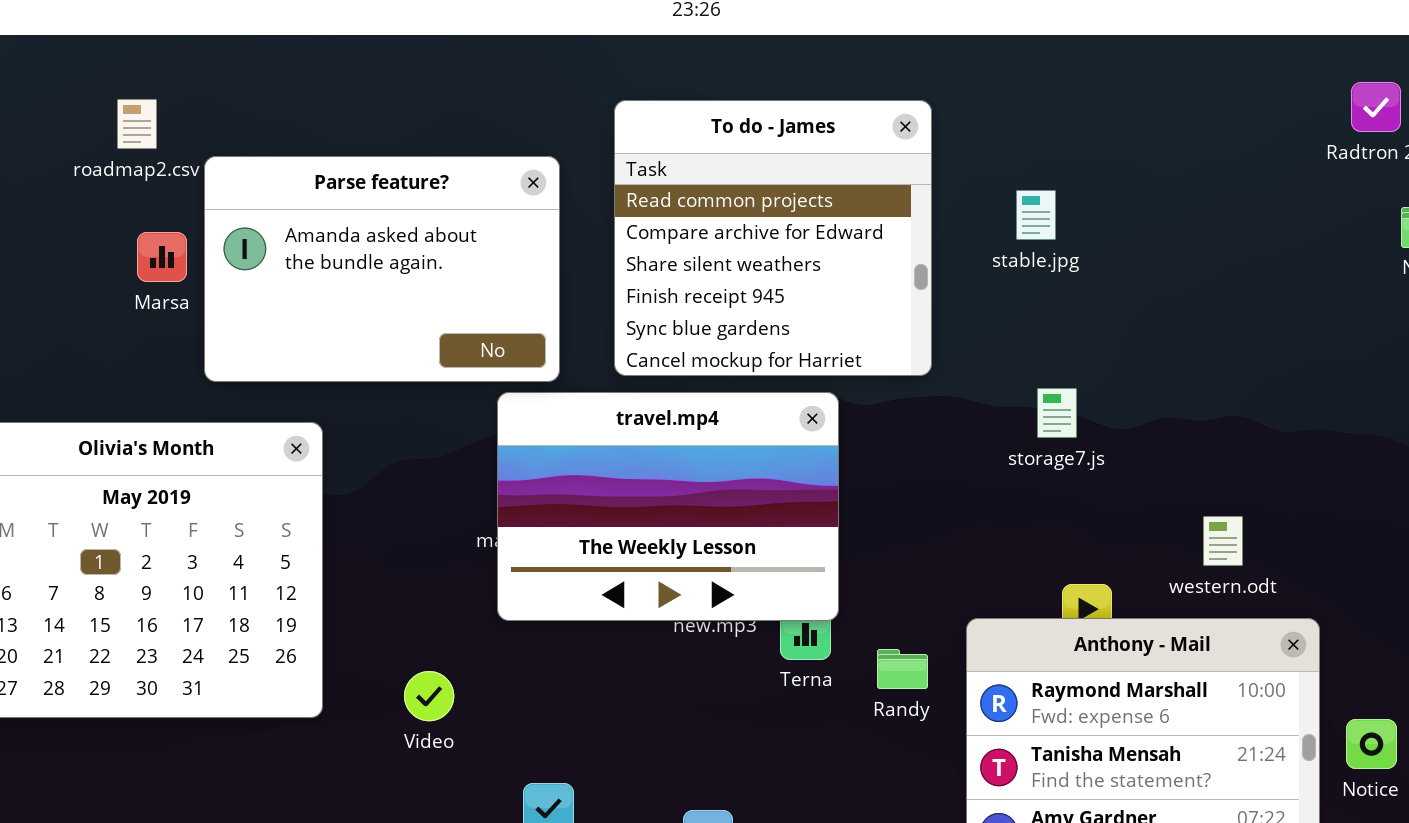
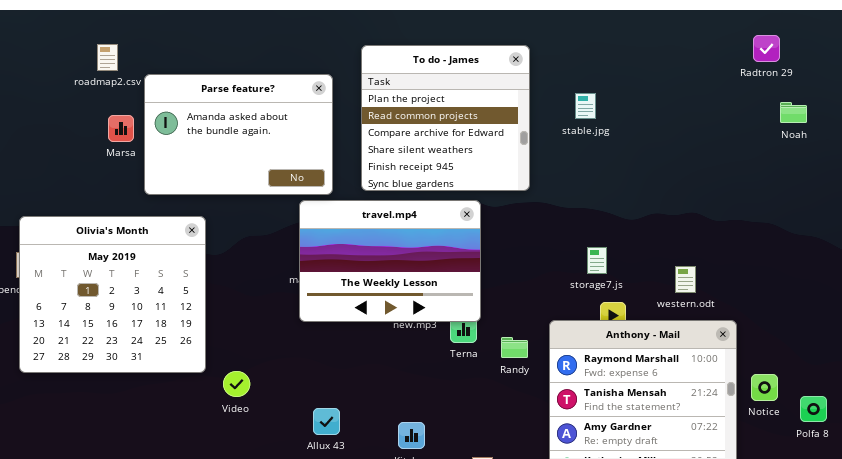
To do - James: [614,100,932,376] -> [361,45,530,191], scrolled up 1 row
storage7.js: [1037,388,1077,438] -> [587,247,607,274], moved
Video: [404,671,454,721] -> [223,371,250,397], moved

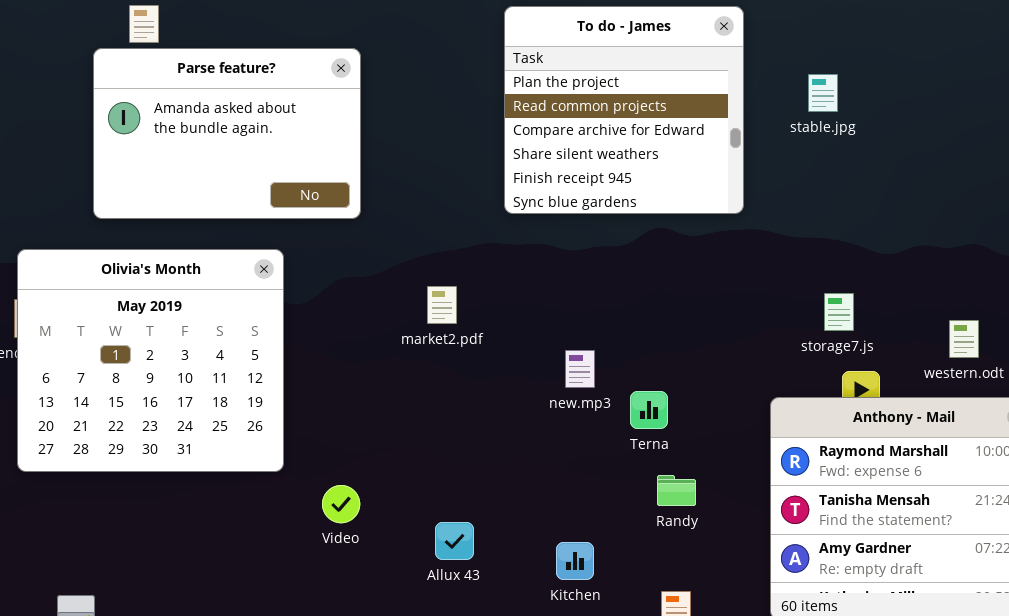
Parse feature?: [144,74,333,195] -> [93,48,361,219], moved
travel.mp4: [299,200,481,322] -> none, closed
Randy: [501,337,528,358] -> [657,475,696,506], moved
Video: [223,371,250,397] -> [322,485,360,523], moved

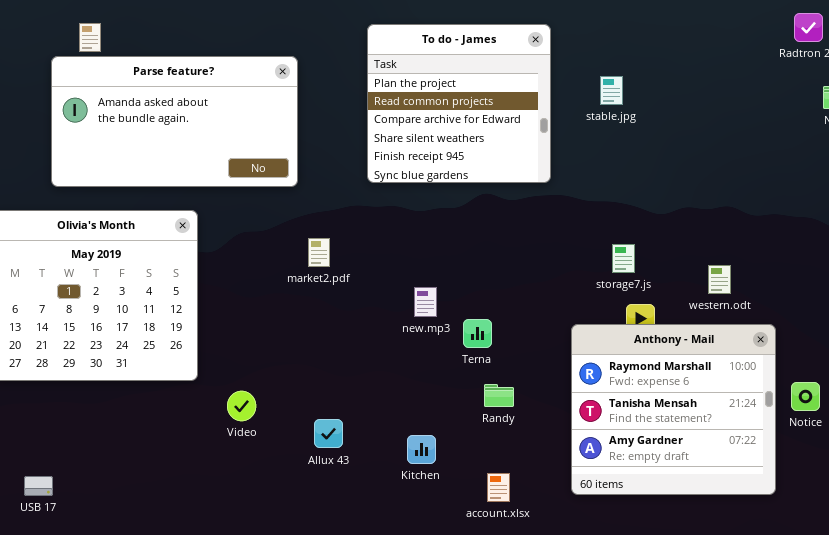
Parse feature?: [93,48,361,219] -> [51,56,298,187], resized

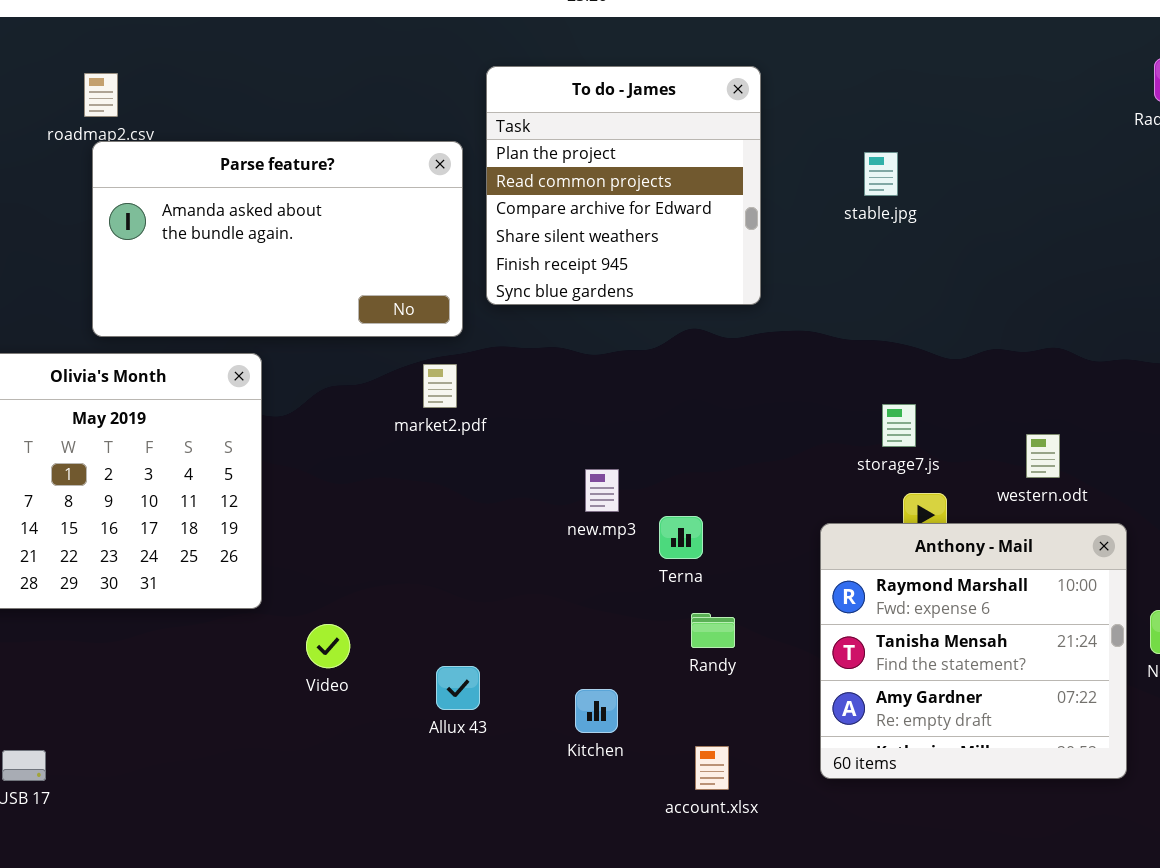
To do - James: [367,24,551,183] -> [486,66,761,305], moved
Parse feature?: [51,56,298,187] -> [92,141,463,337], moved
market2.pdf: [308,238,330,267] -> [423,364,457,408], moved

